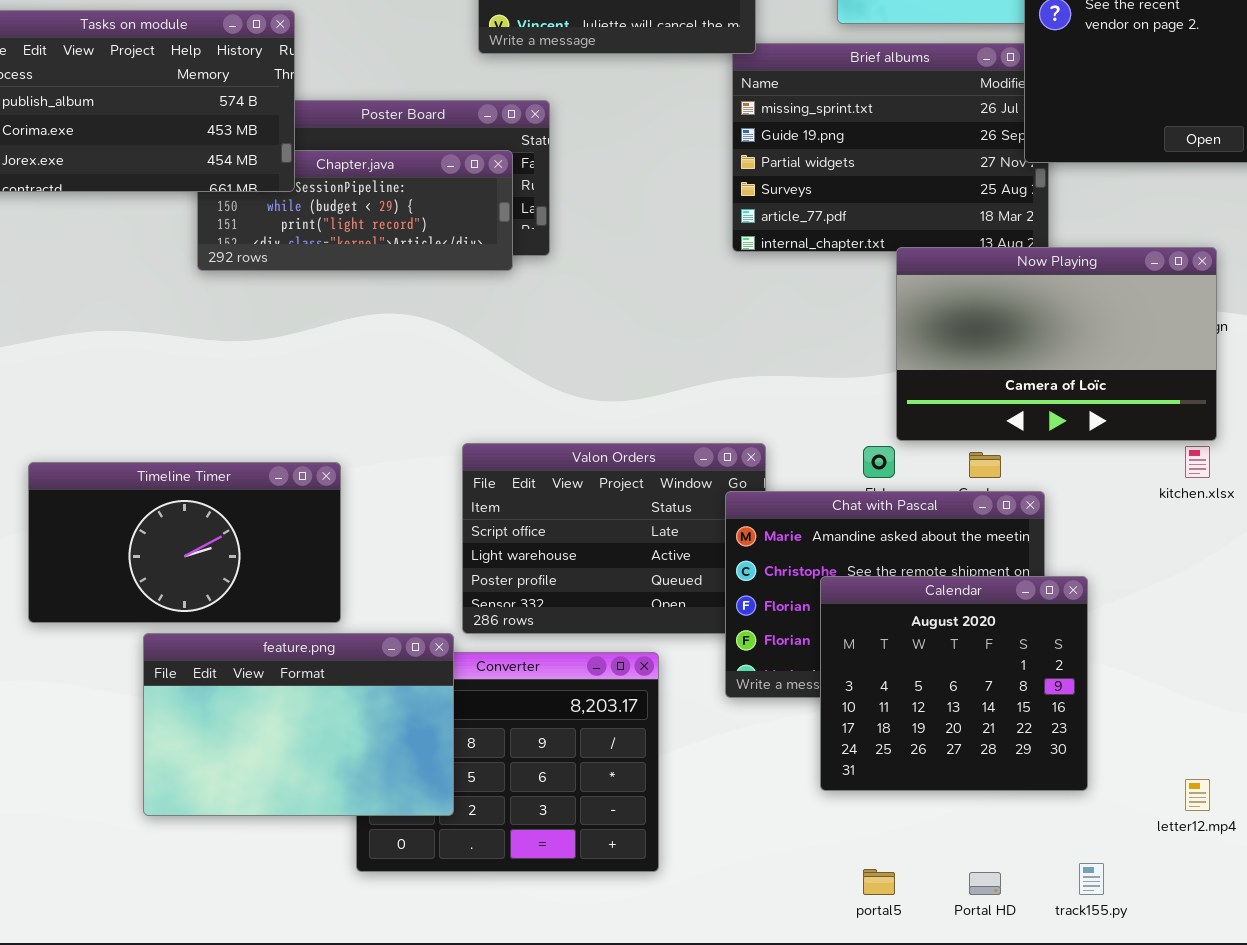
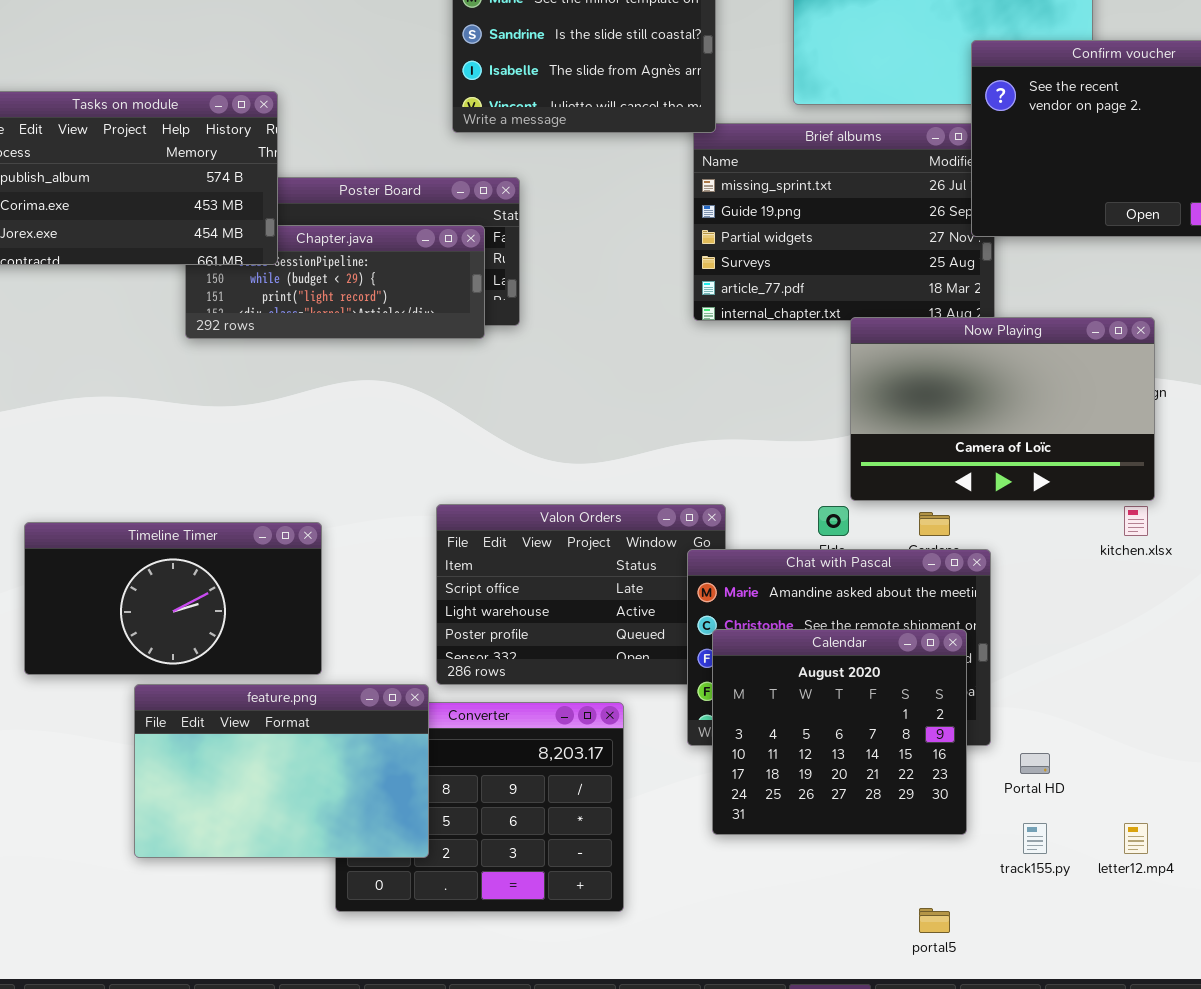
Calendar: [820,576,1088,791] -> [712,629,967,835], moved
track155.py: [1079,863,1104,895] -> [1023,823,1047,854], moved
portal5: [863,869,895,895] -> [919,908,950,933], moved
Portal HD: [969,872,1001,895] -> [1020,753,1050,774], moved

